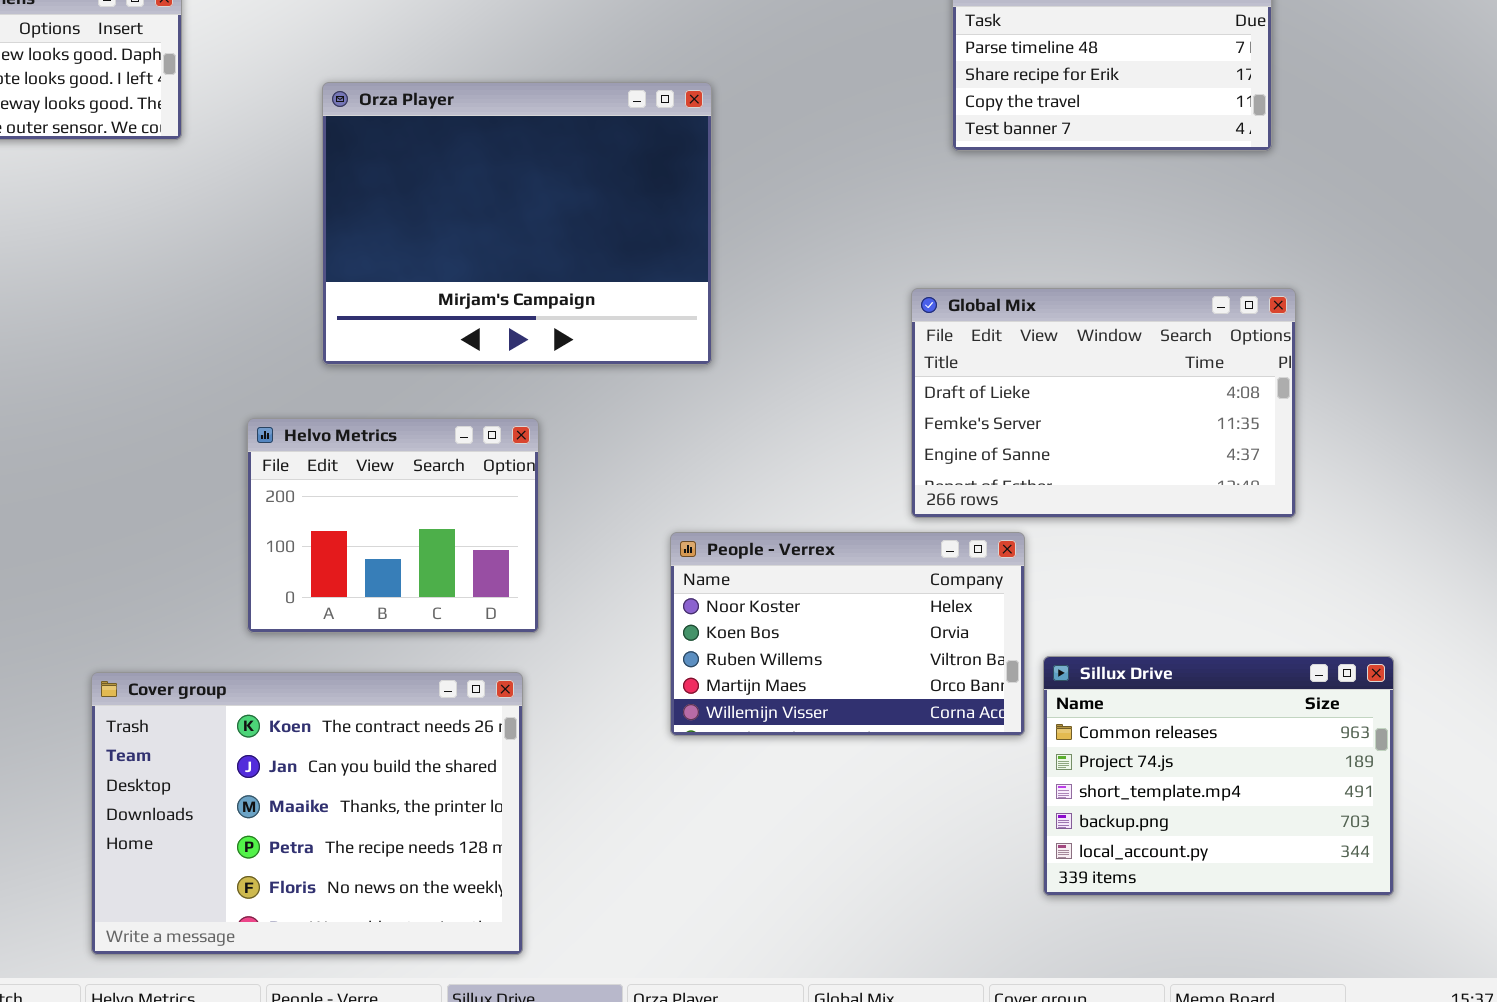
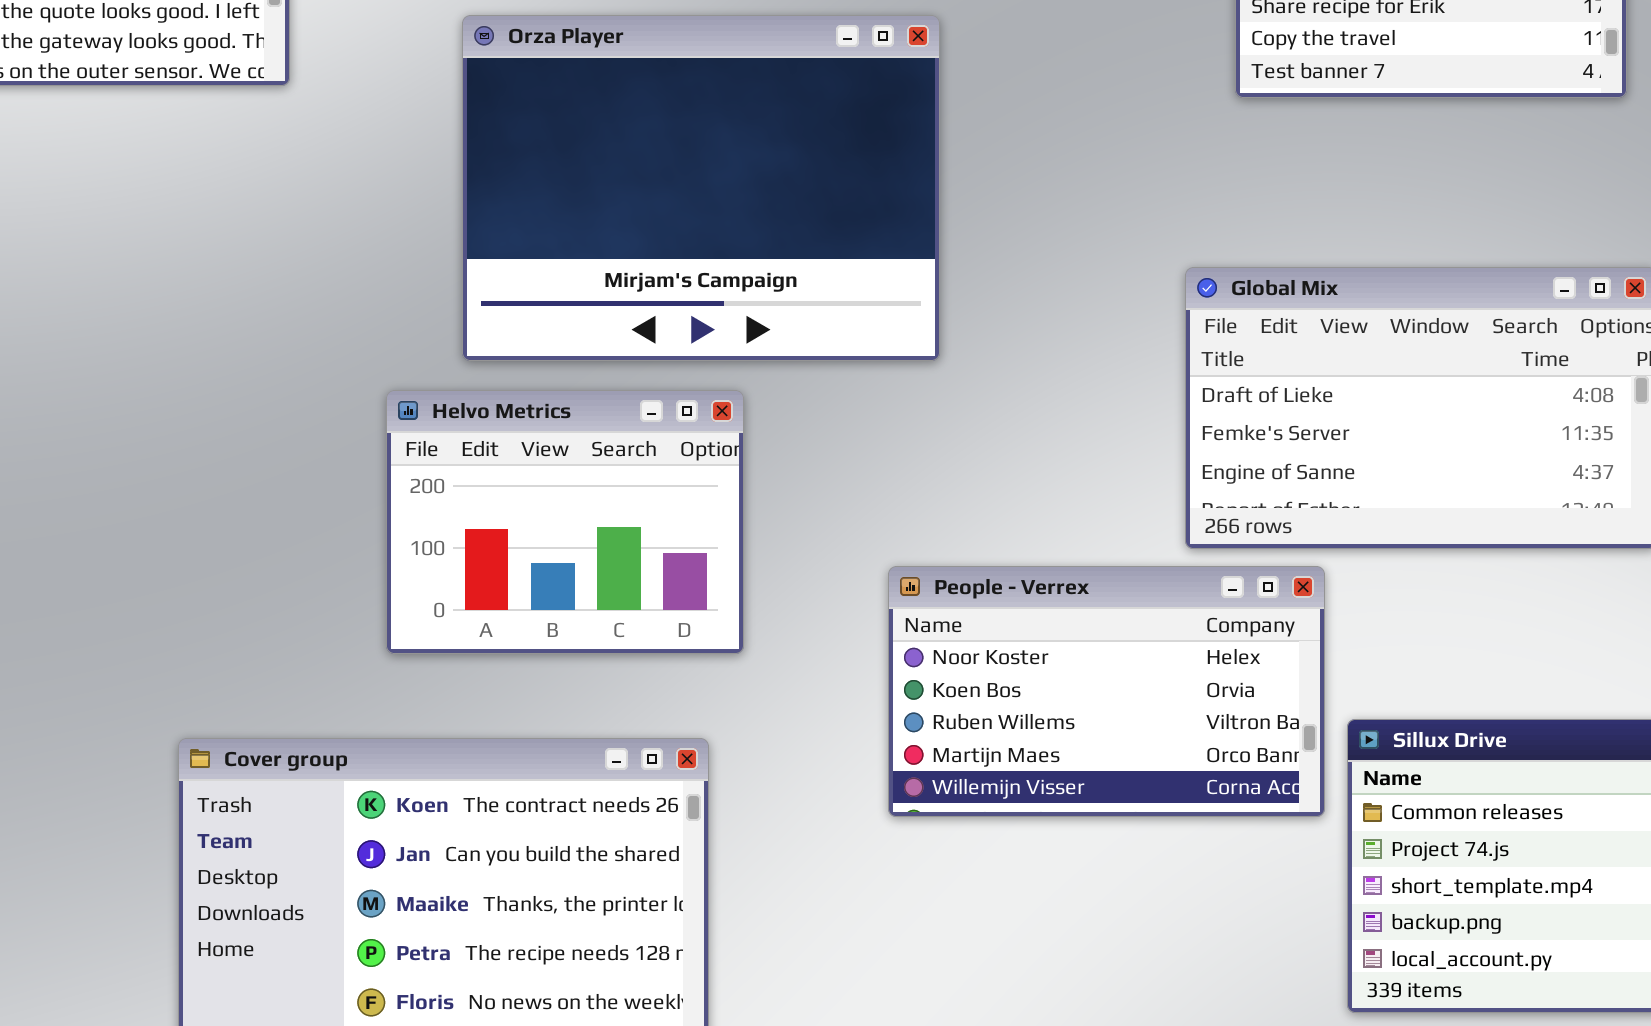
Helvo Metrics: [247,418,539,633] -> [386,390,744,654], moved

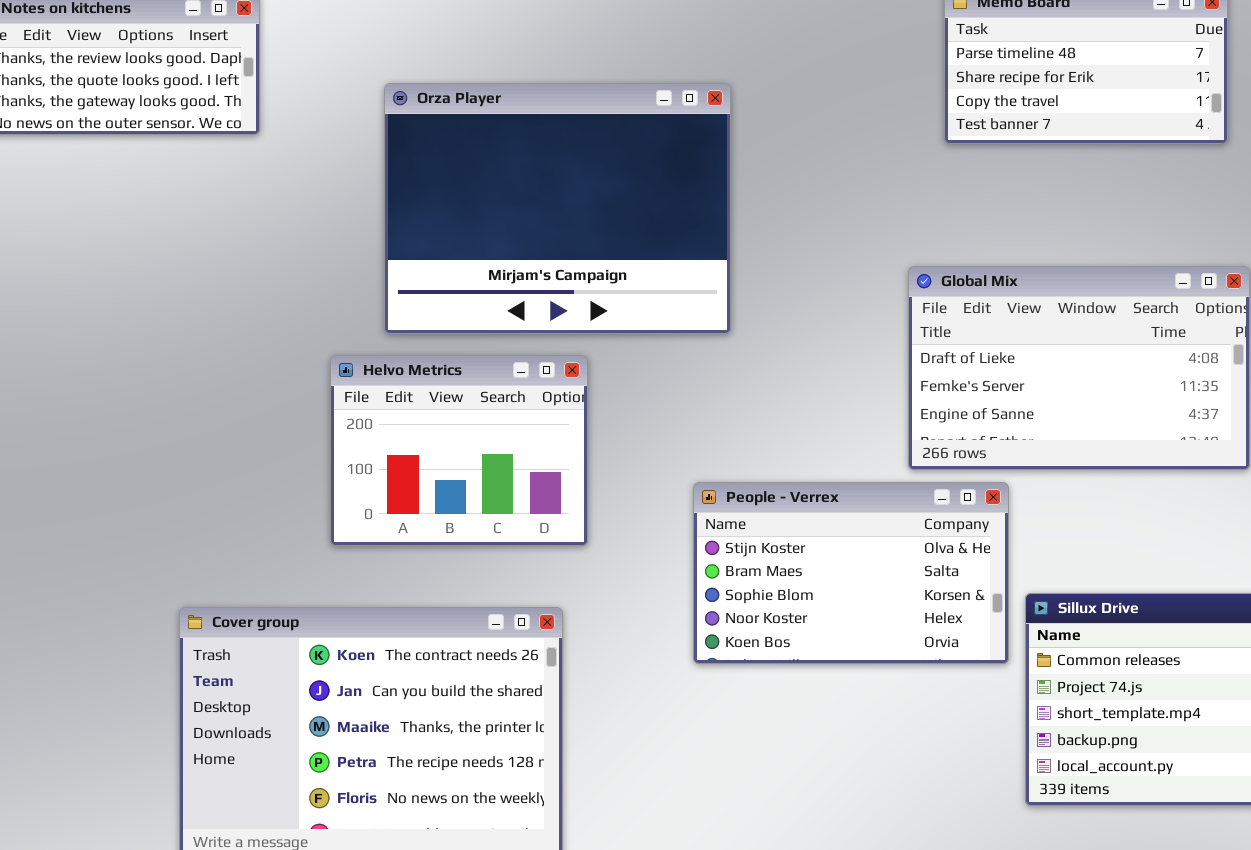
People - Verrex: [888,566,1325,817] -> [693,482,1009,664], scrolled up 3 rows

